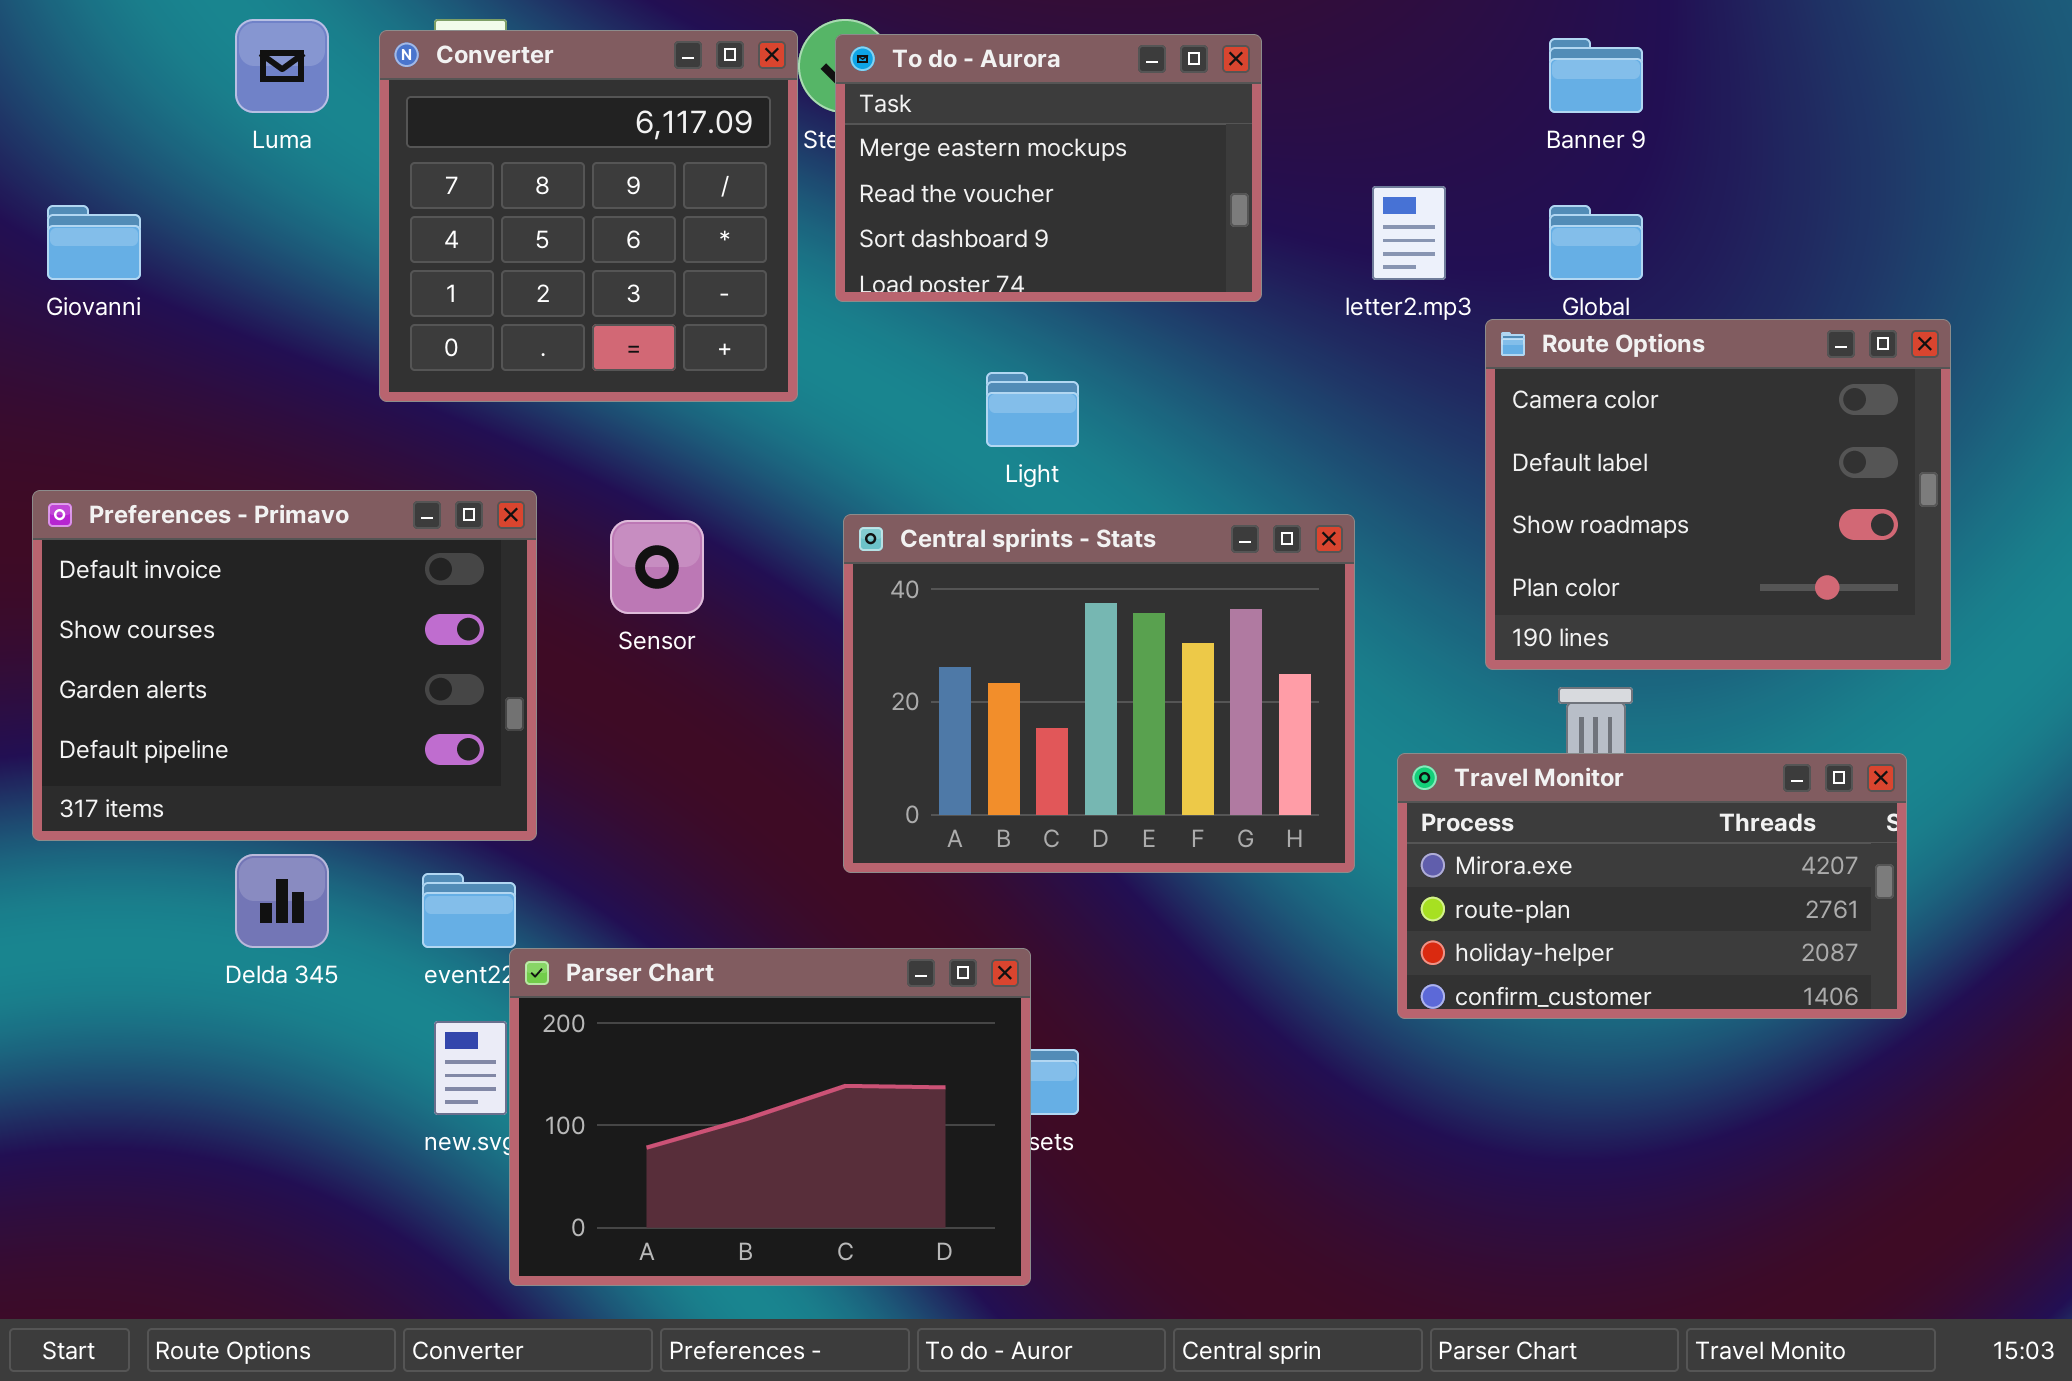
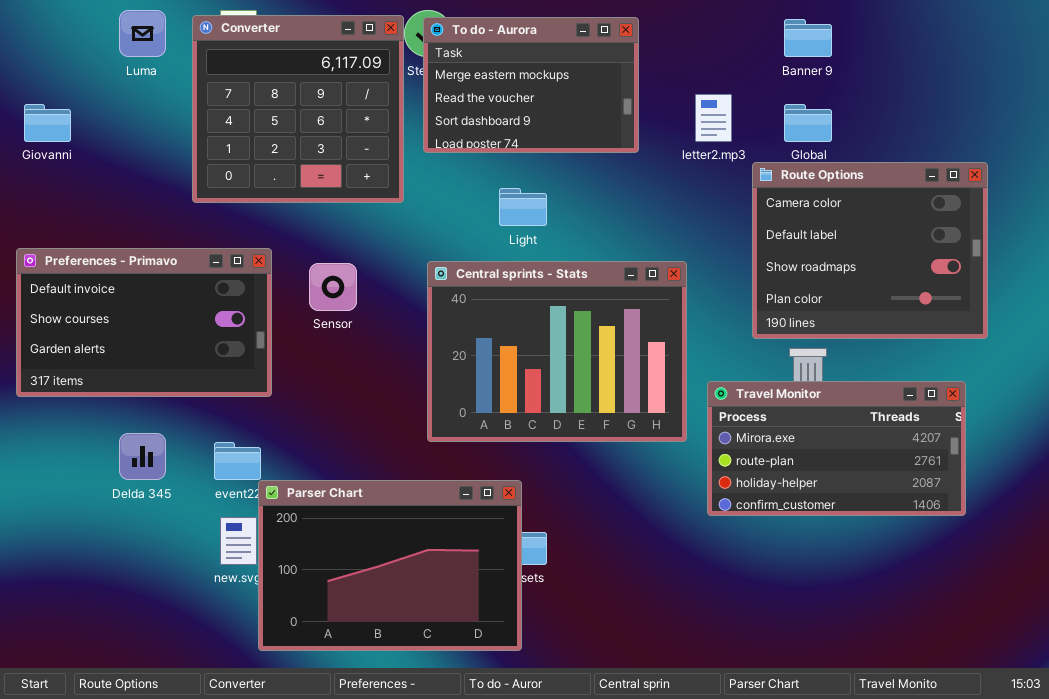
Preferences - Primavo: [32,490,537,841] -> [16,248,272,397], resized

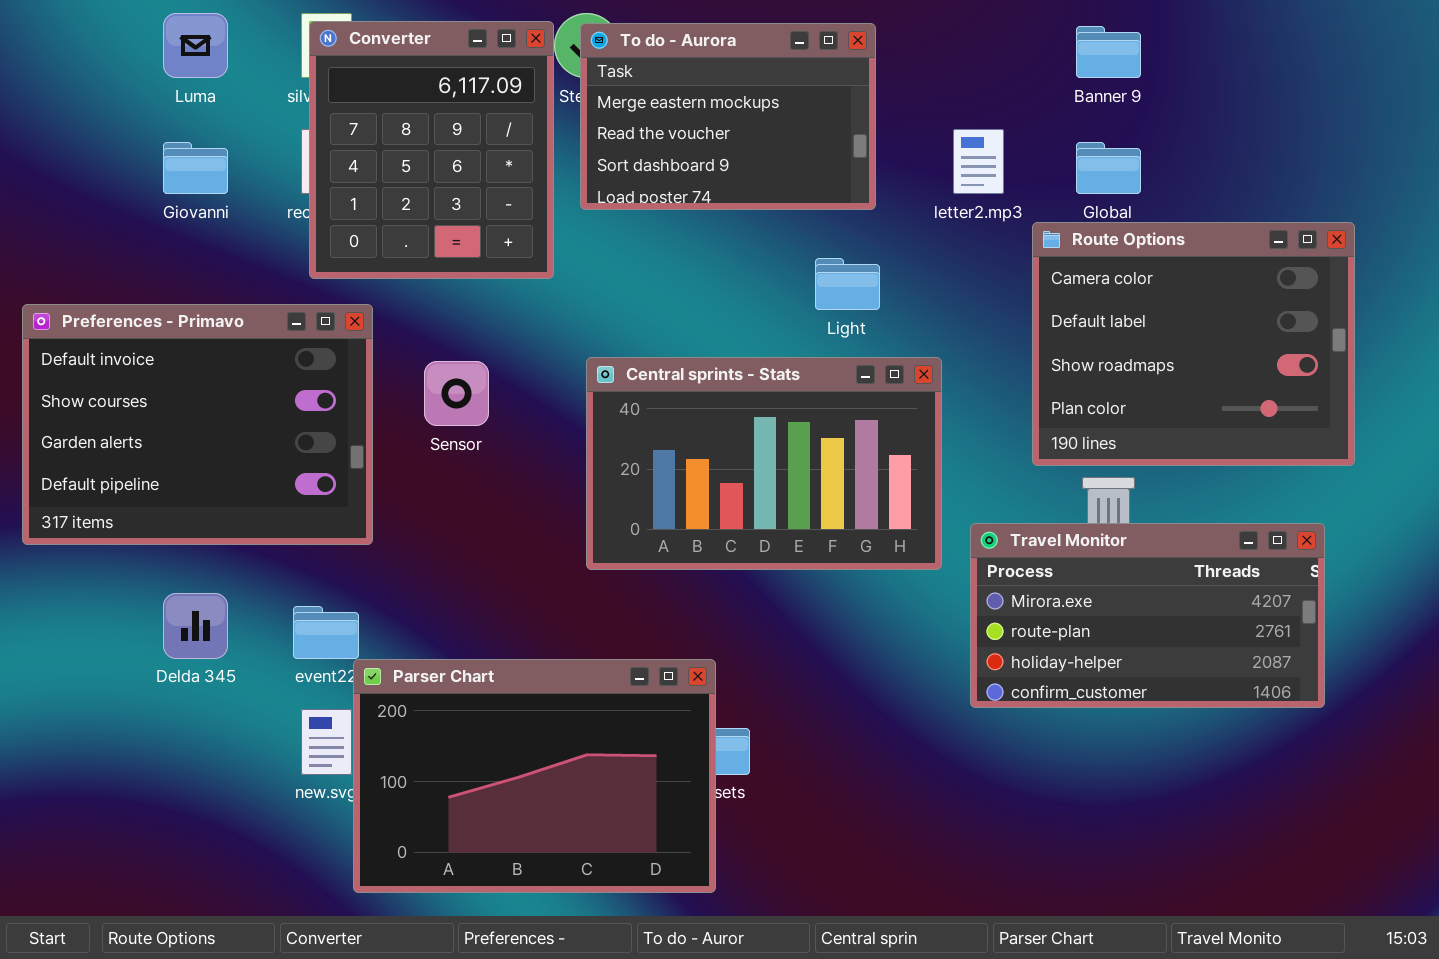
Converter: [192,15,404,203] -> [309,21,554,279], resized
Giovanni: [24,104,71,142] -> [163,142,228,194], moved
Light: [499,188,547,226] -> [815,258,880,310], moved
Preferences - Primavo: [16,248,272,397] -> [22,304,373,545], resized
Central sprints - Stats: [427,261,687,442] -> [586,357,942,570], resized

